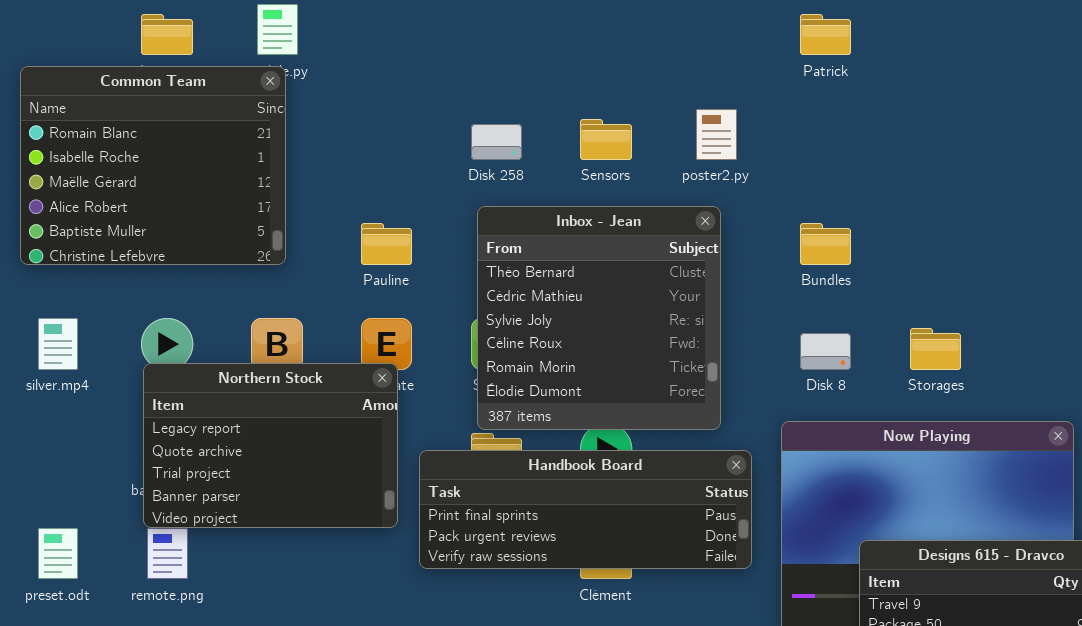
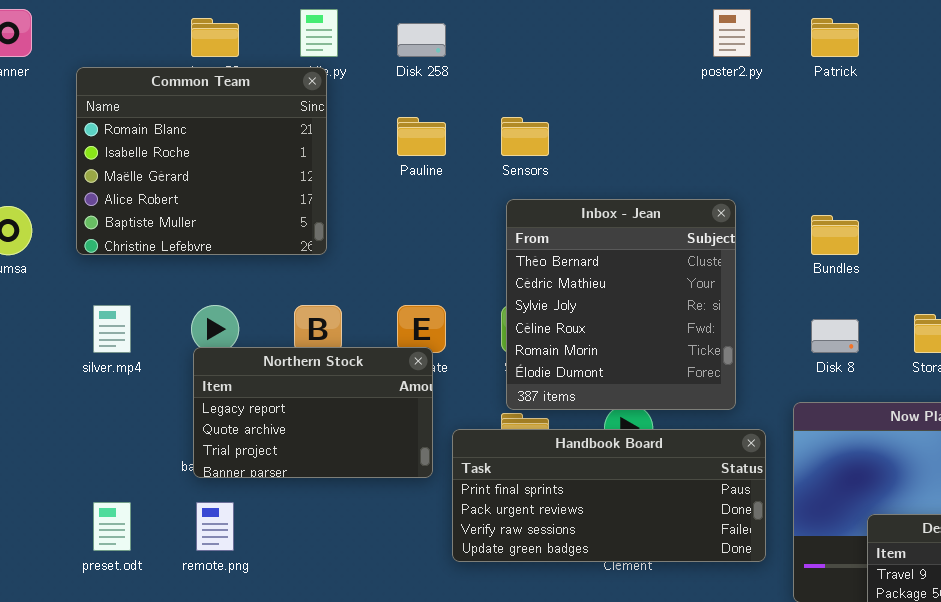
poster2.py: [696,109,737,160] -> [713,9,751,57], moved
Sensors: [580,119,632,160] -> [501,117,549,156], moved
Disk 258: [471,124,522,160] -> [397,23,446,57], moved
Pauline: [361,223,412,265] -> [397,117,446,156], moved
Northern Stock: [143,363,398,528] -> [193,347,433,478], resized
Handbook Board: [419,450,752,569] -> [452,429,766,562], resized

